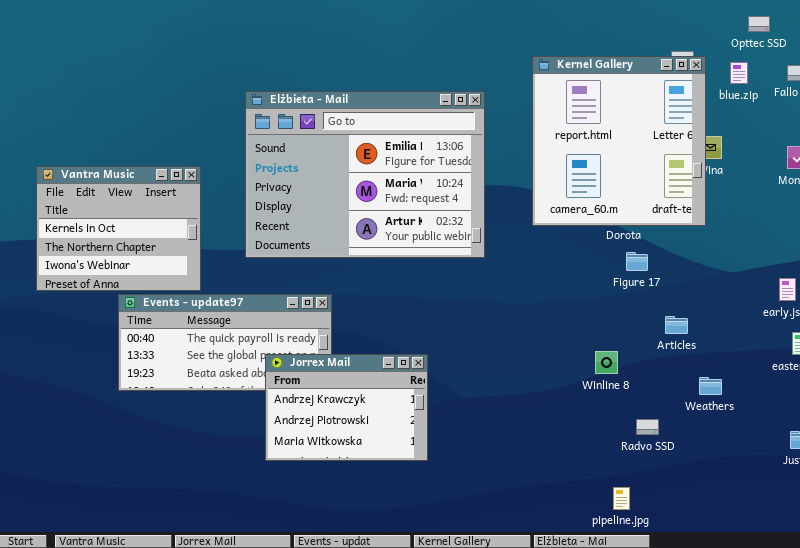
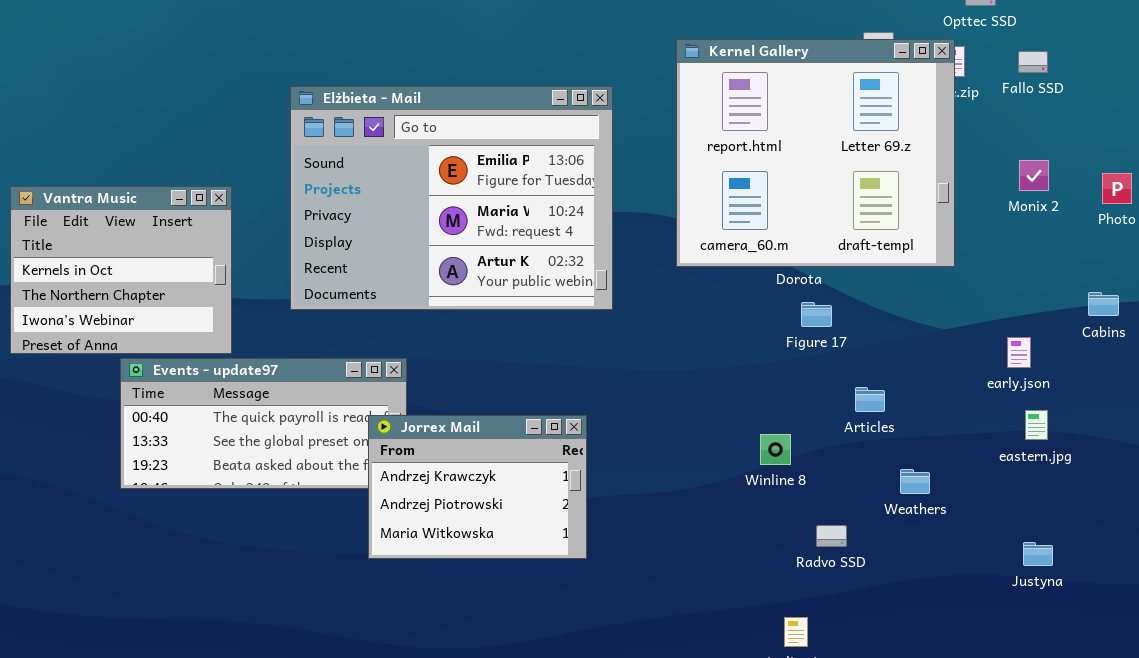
Kernel Gallery: [532,56,706,226] -> [676,39,955,267], resized
Jorrex Mail: [265,354,428,461] -> [368,415,587,559], moved

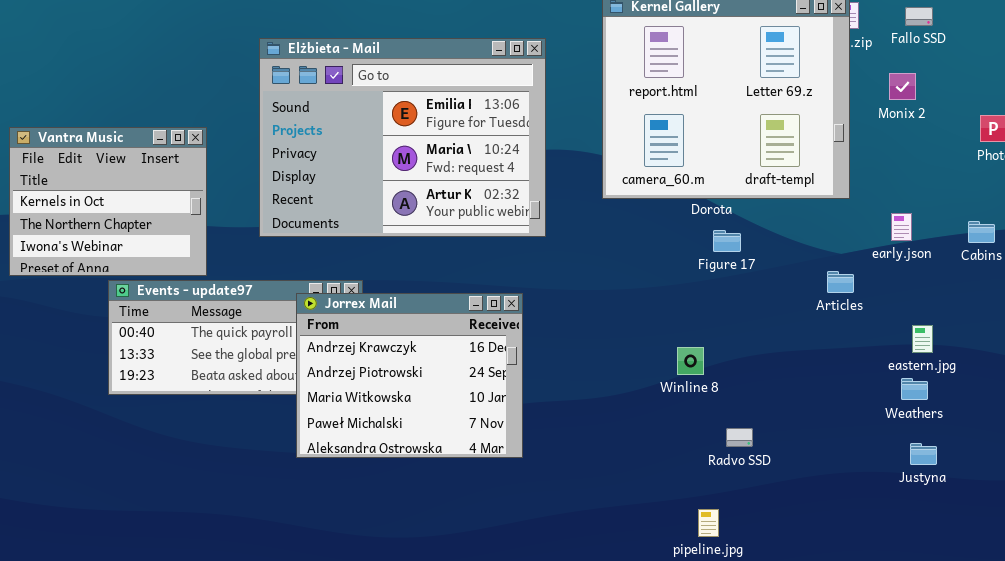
Monix 2: [1019,160,1049,191] -> [889,73,916,100], moved
early.json: [1007,337,1031,368] -> [891,213,912,241], moved
Articles: [855,387,885,412] -> [827,271,854,293], moved
Jorrex Mail: [368,415,587,559] -> [296,293,523,458], resized
Weathers: [900,469,930,494] -> [901,378,928,400], moved

